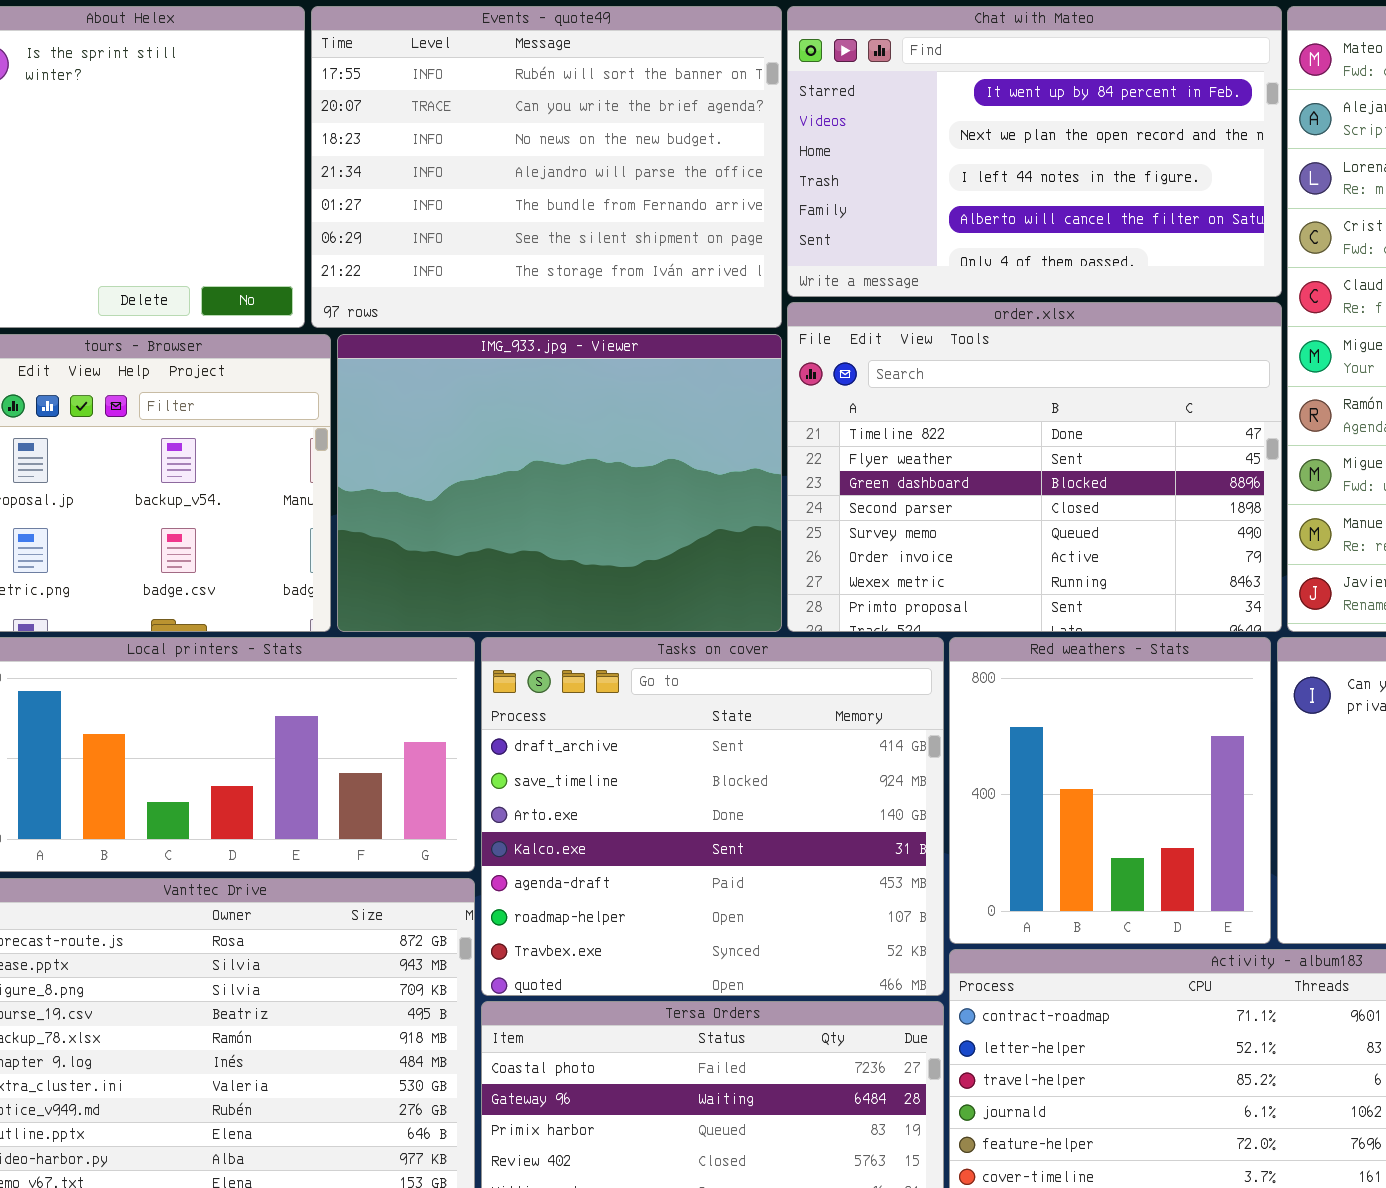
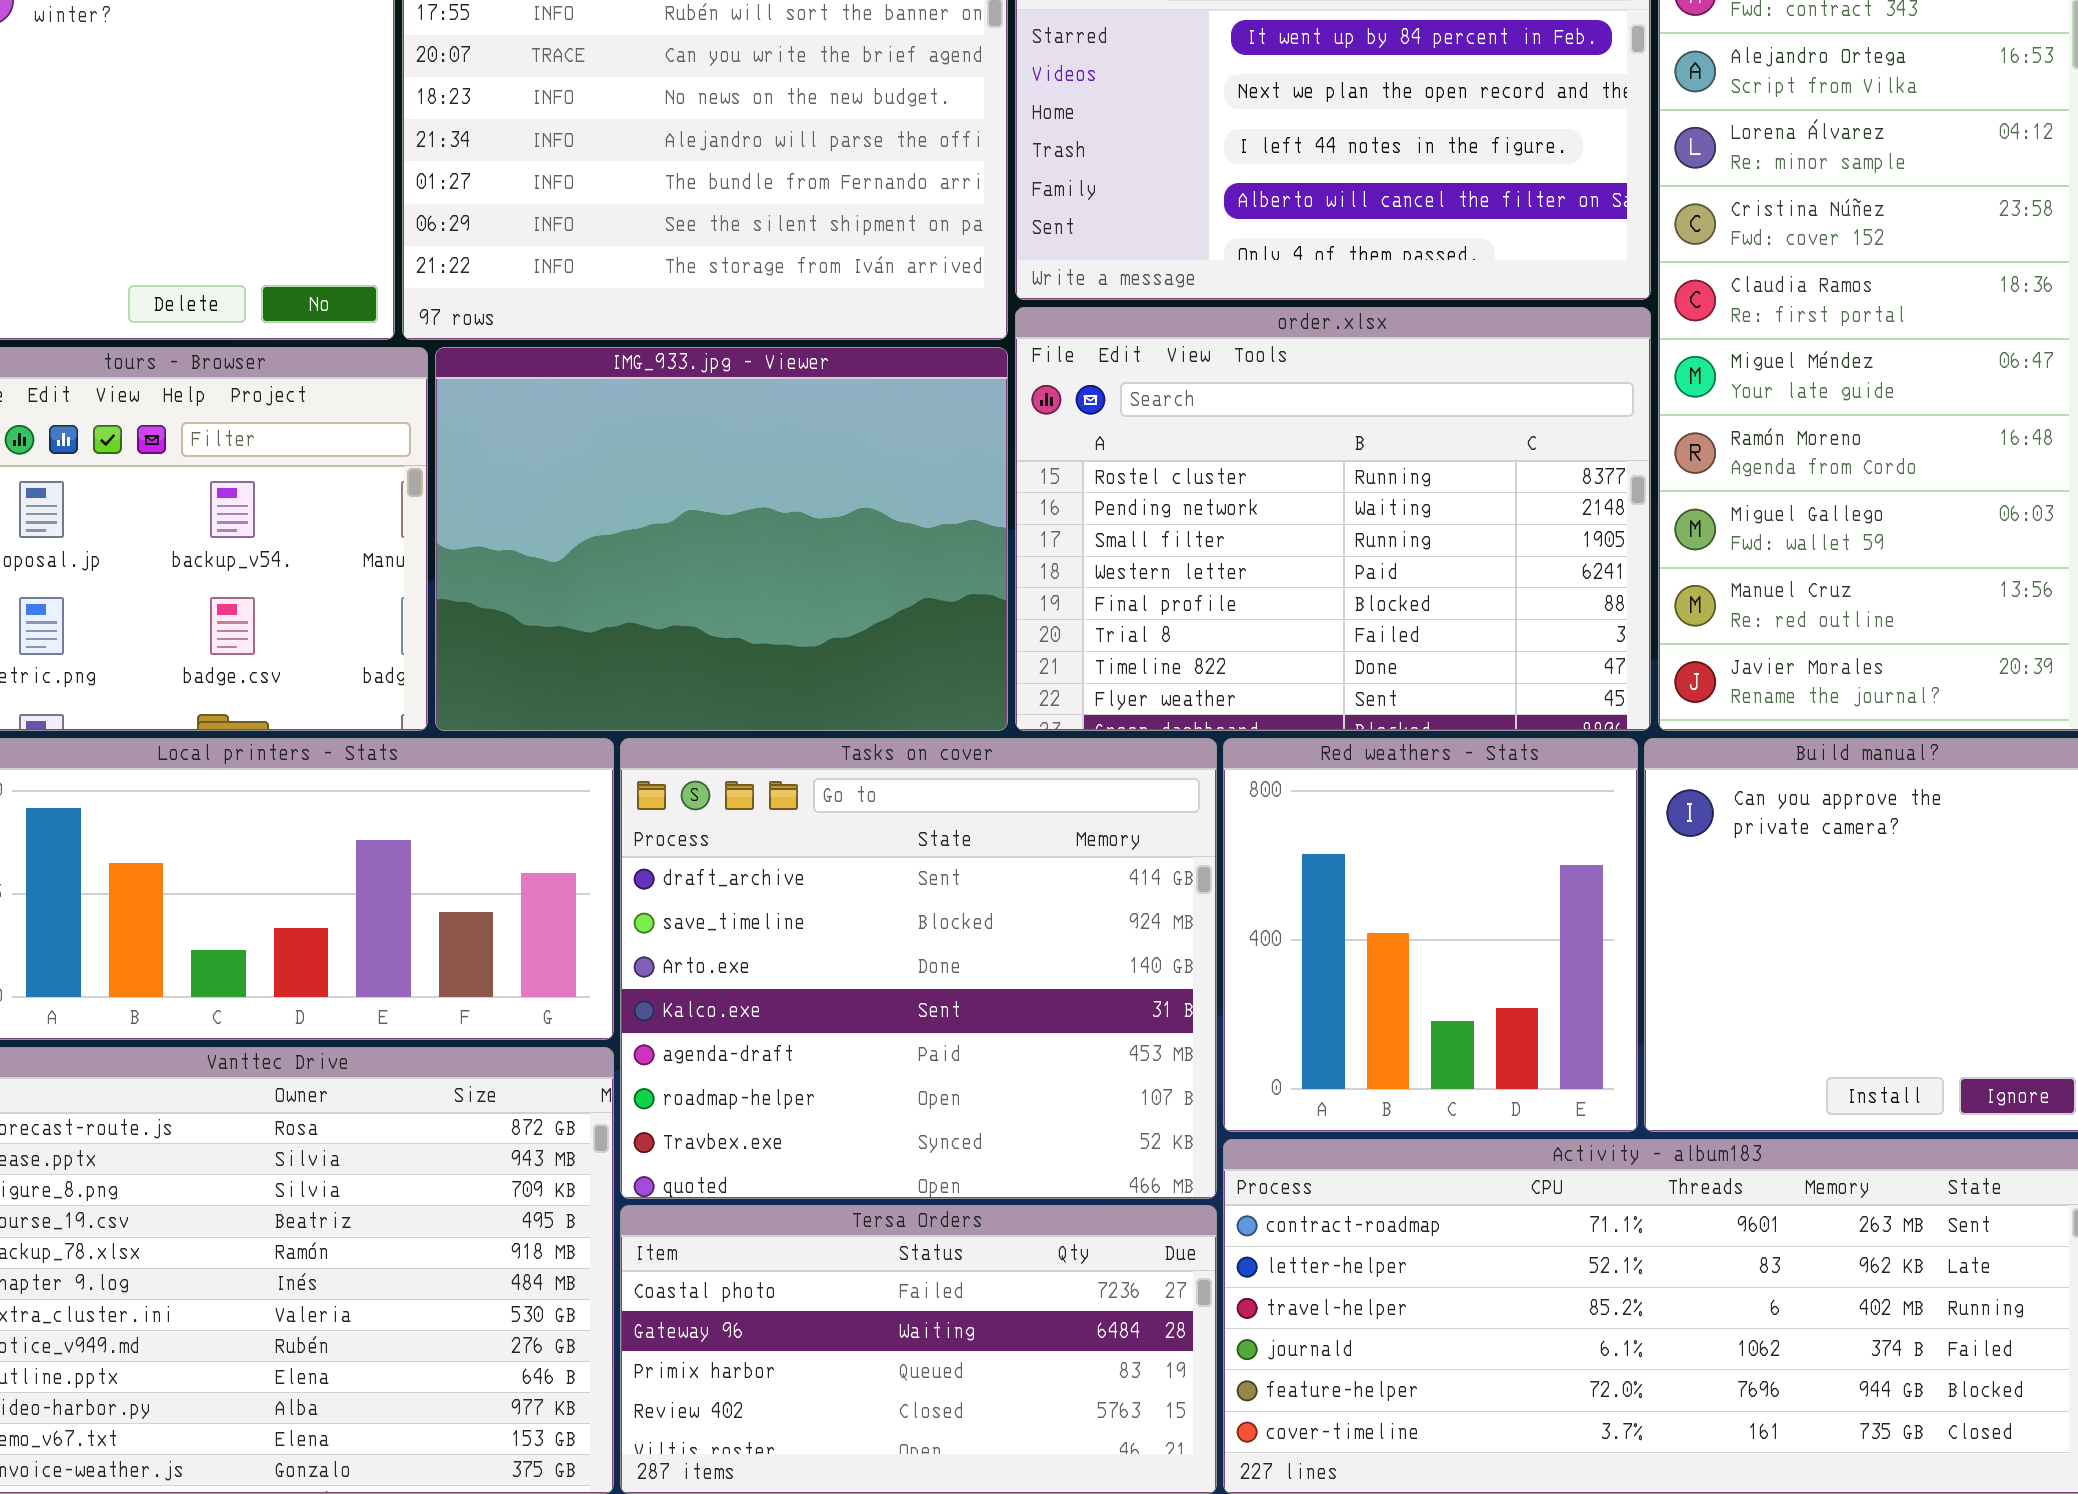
order.xlsx: [787,302,1282,632] -> [1015,307,1651,731], scrolled up 6 rows

